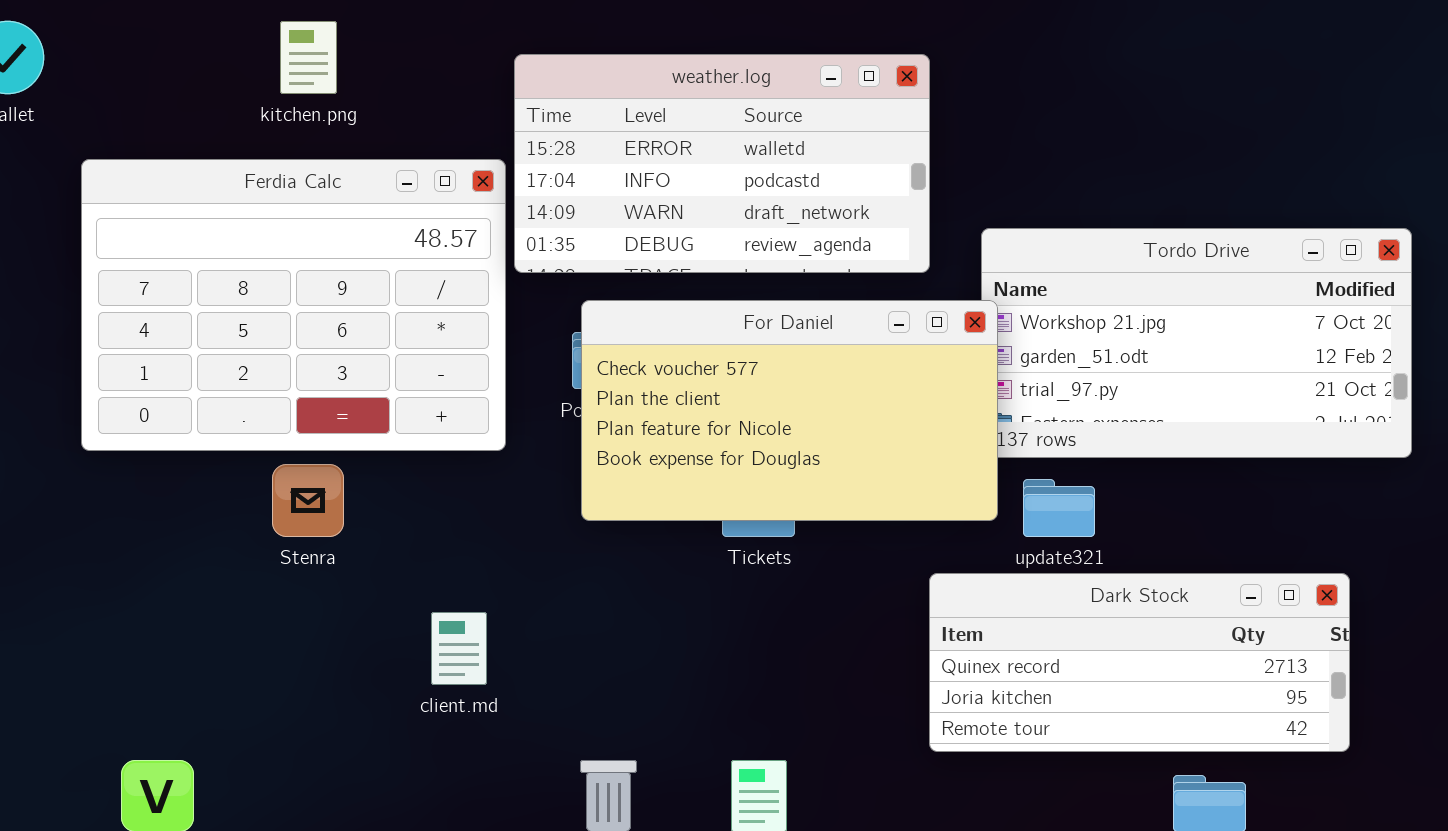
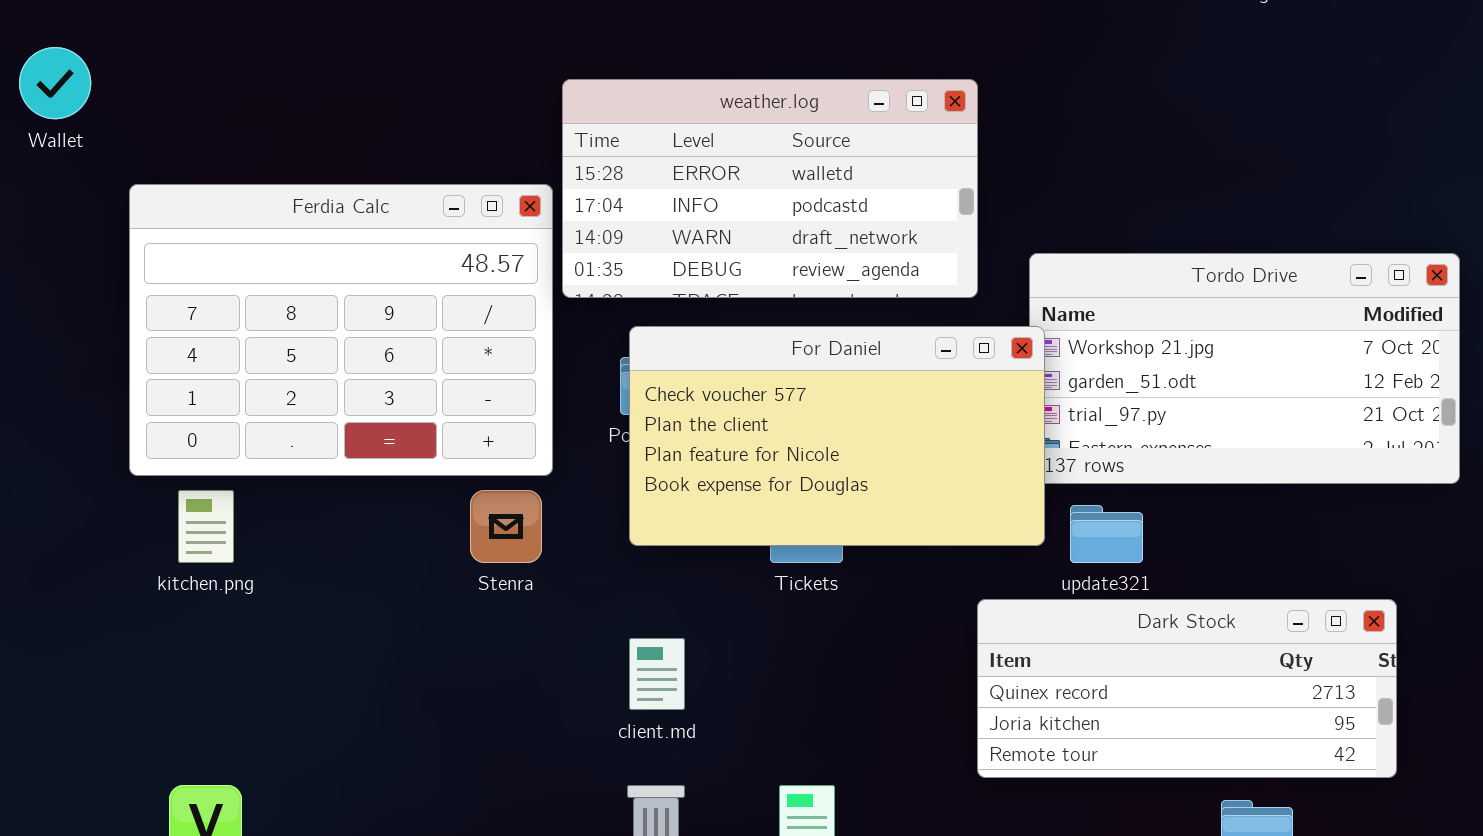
kitchen.png: [280,21,337,94] -> [178,490,234,563], moved
Stenra: [272,464,344,537] -> [470,490,542,563], moved
client.md: [431,612,487,685] -> [629,638,685,710], moved

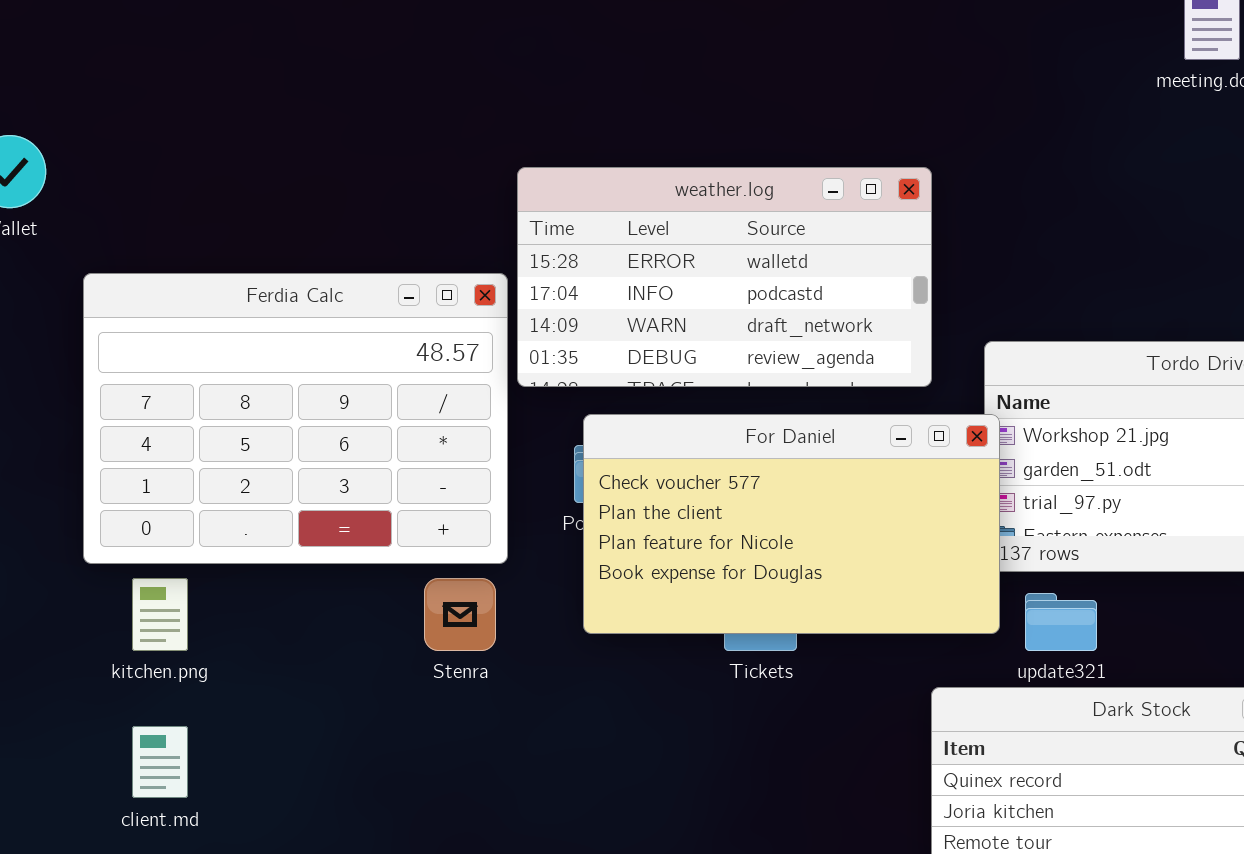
client.md: [629,638,685,710] -> [132,726,188,798], moved

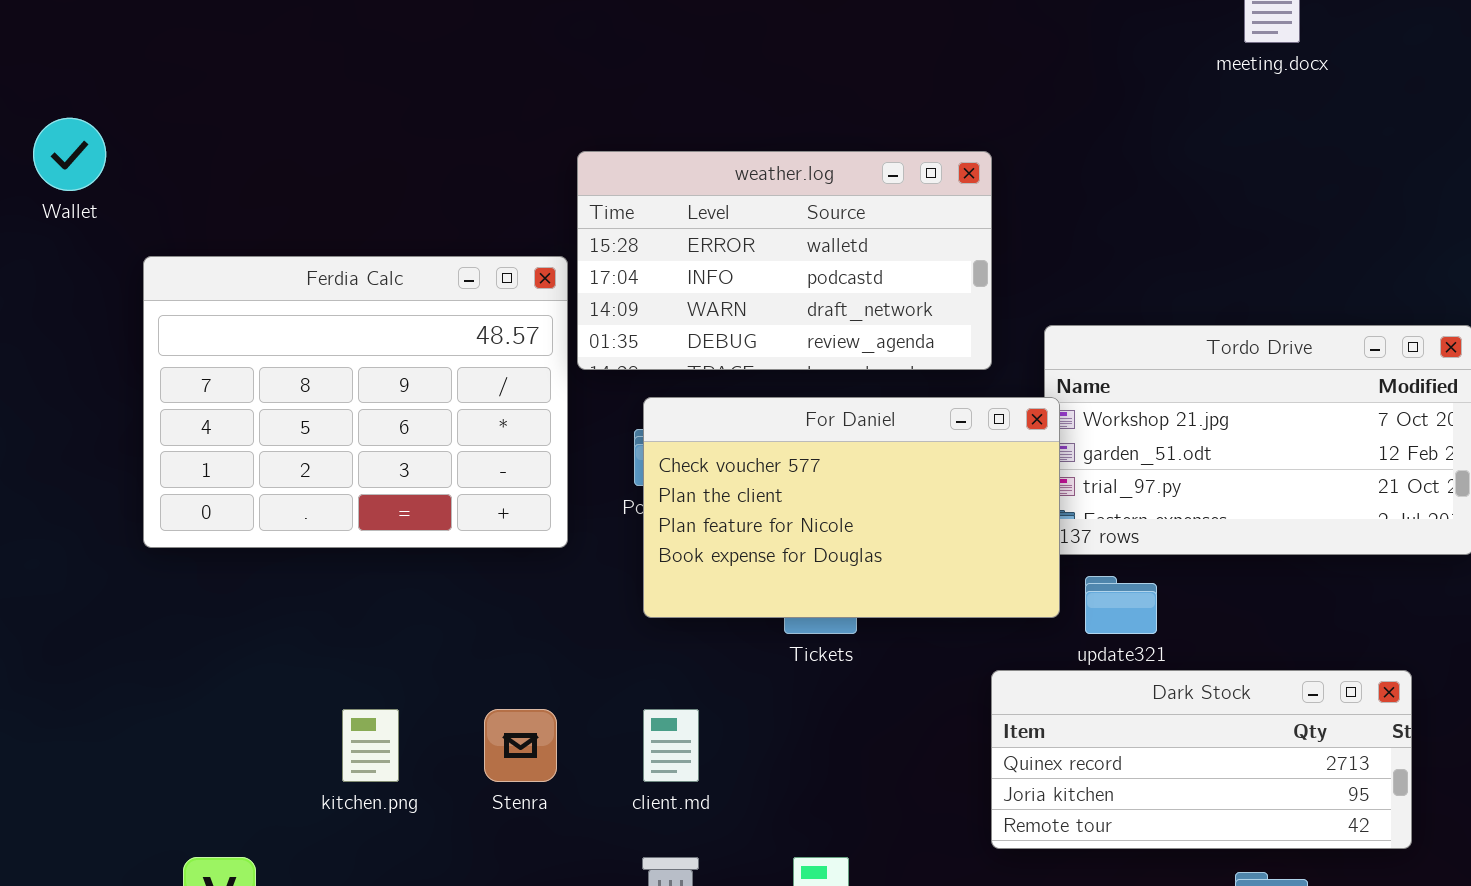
kitchen.png: [132,578,188,651] -> [342,709,399,782], moved
Stenra: [424,578,496,651] -> [484,709,557,782], moved
client.md: [132,726,188,798] -> [643,709,699,782], moved

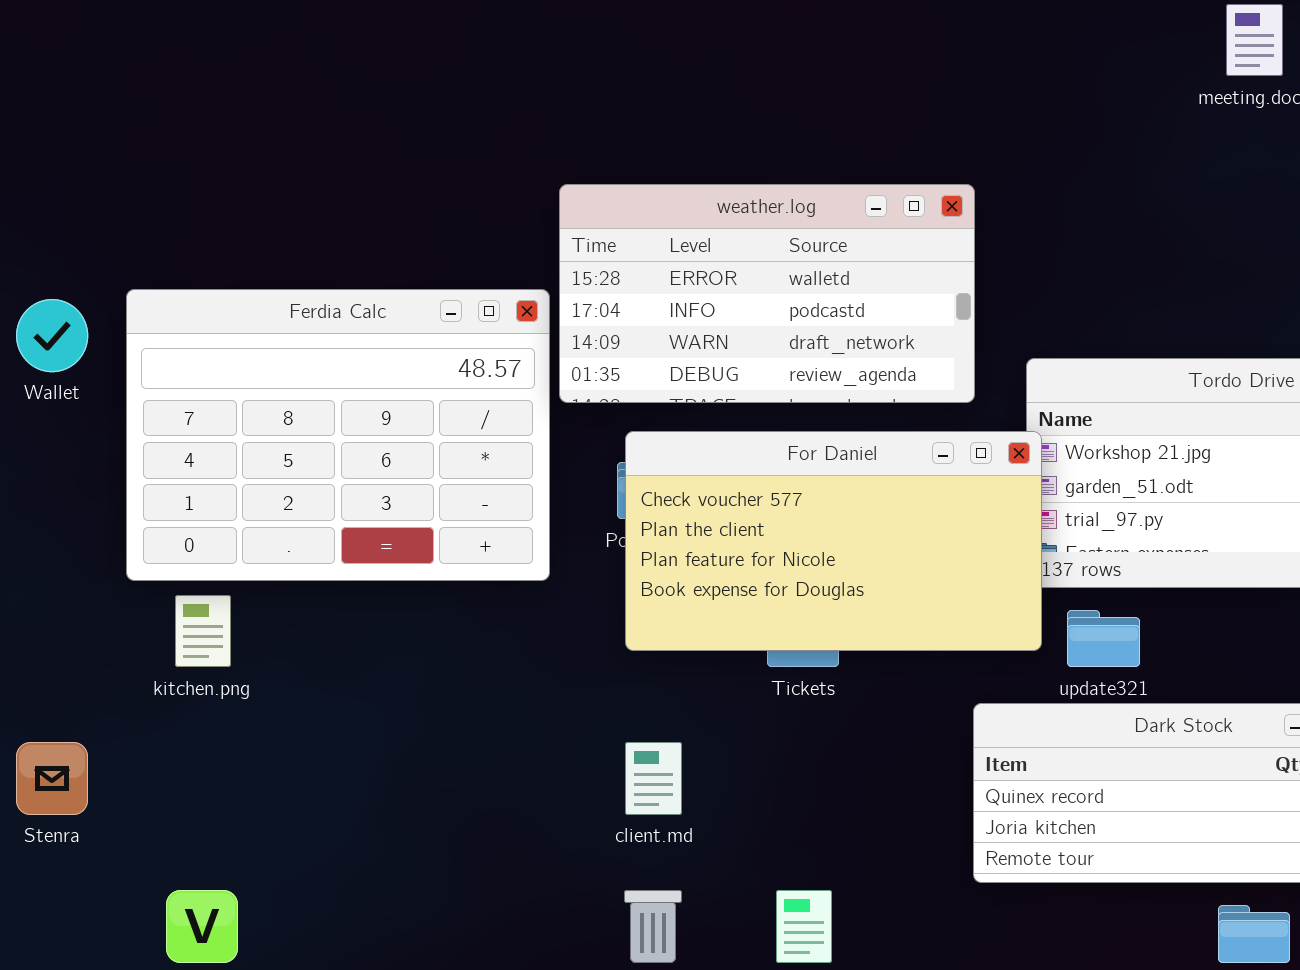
Wallet: [33,118,106,191] -> [16,299,88,372], moved
kitchen.png: [342,709,399,782] -> [175,595,231,667], moved
Stenra: [484,709,557,782] -> [16,742,88,815], moved

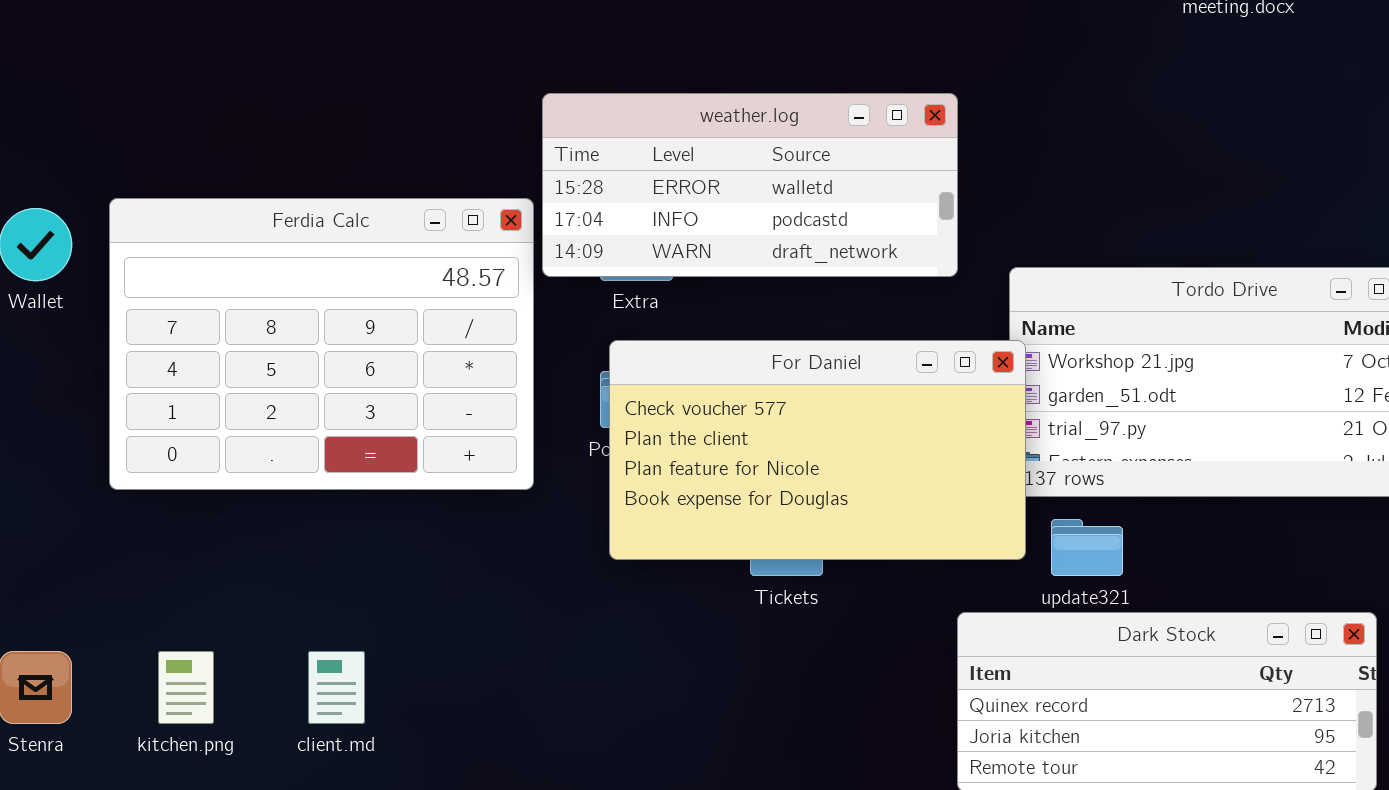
weather.log: [559,184,975,403] -> [542,93,958,277], resized
kitchen.png: [175,595,231,667] -> [158,651,214,724], moved
client.md: [625,742,682,815] -> [308,651,365,724], moved

